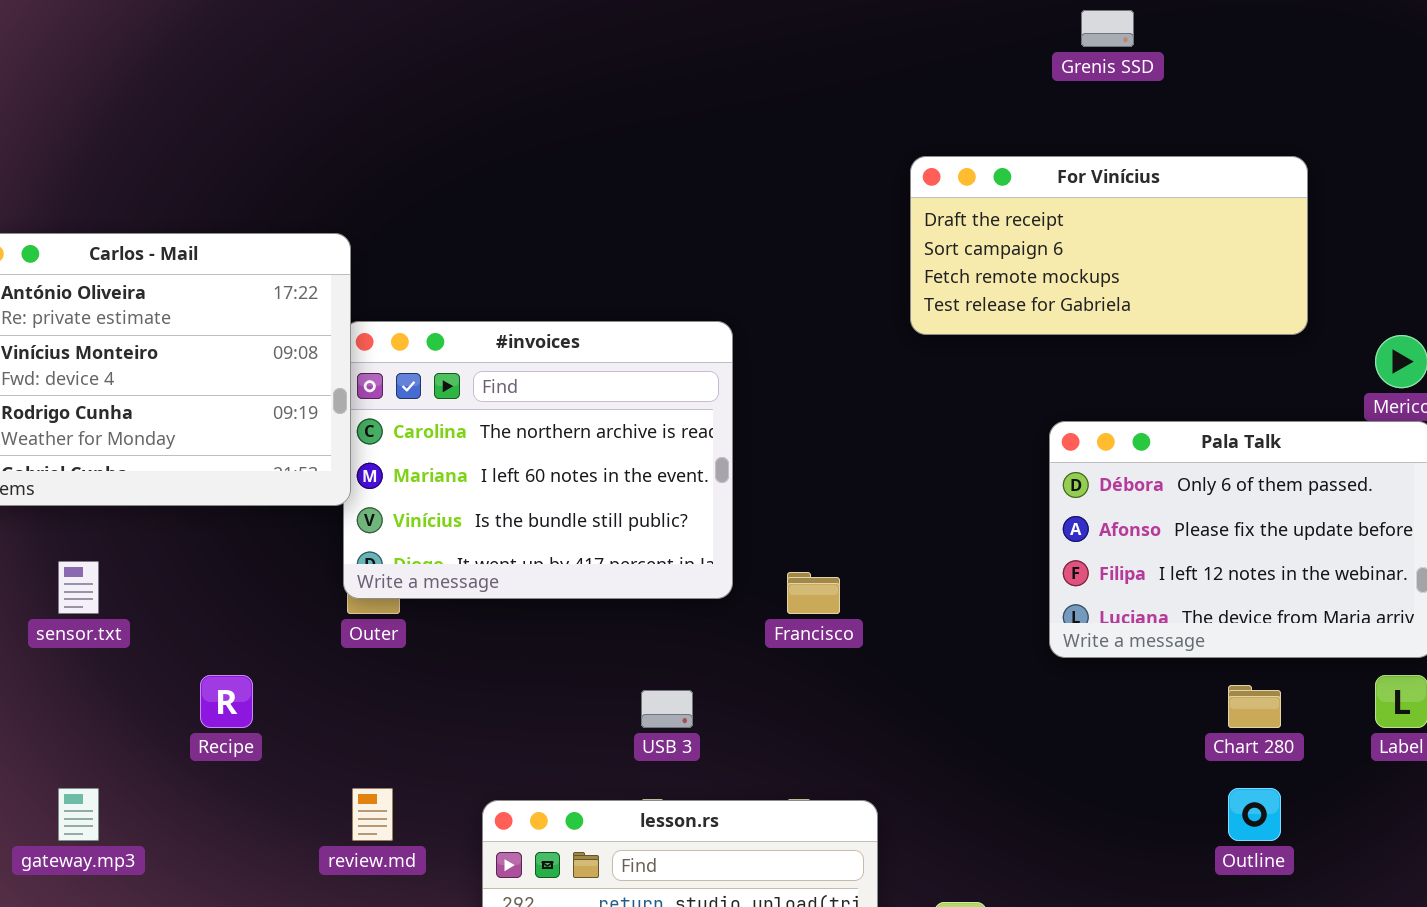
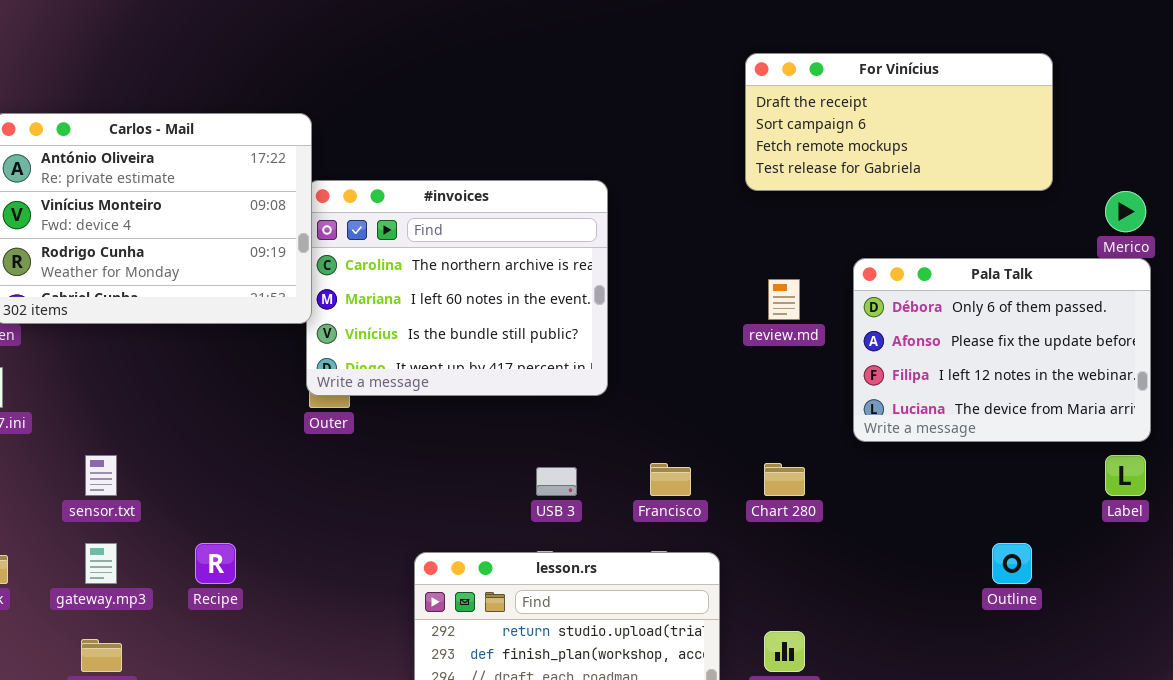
sensor.txt: [58,561,99,614] -> [85,455,117,496], moved
Francisco: [787,572,840,614] -> [650,463,691,496], moved
Recipe: [200,675,253,728] -> [195,543,236,584], moved
Chart 280: [1228,685,1281,728] -> [764,463,805,496], moved
review.md: [352,788,393,841] -> [768,279,800,320], moved

